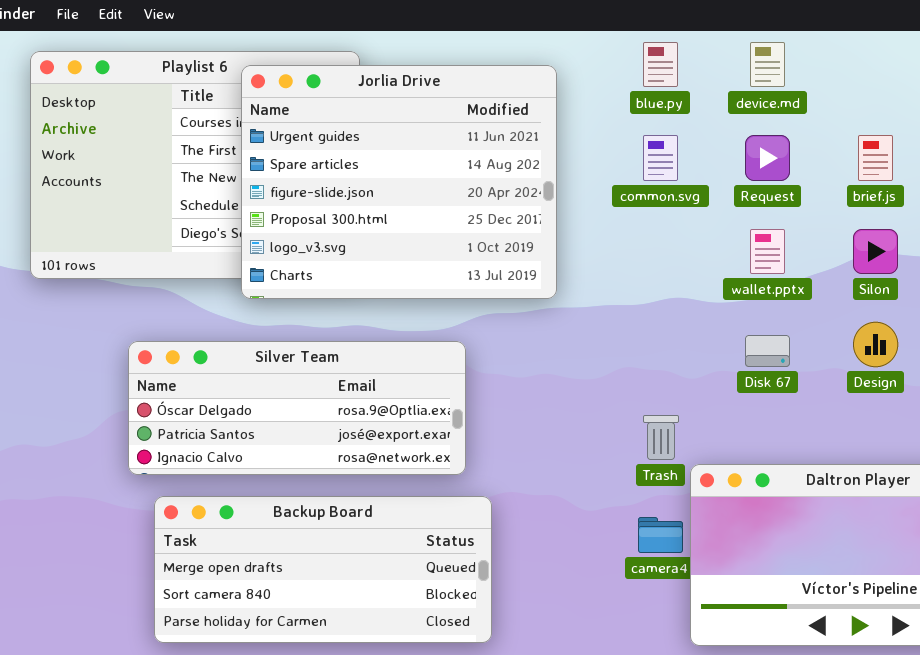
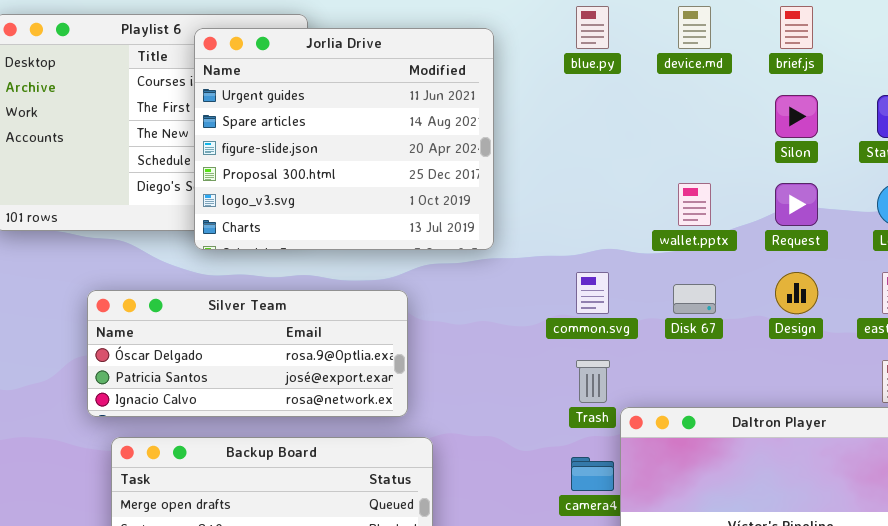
common.svg: [643,135,678,181] -> [576,272,609,314], moved
Request: [745,135,790,181] -> [775,183,818,226], moved
brief.js: [858,135,893,181] -> [780,6,813,49], moved
Silon: [853,229,898,274] -> [775,95,818,138], moved

